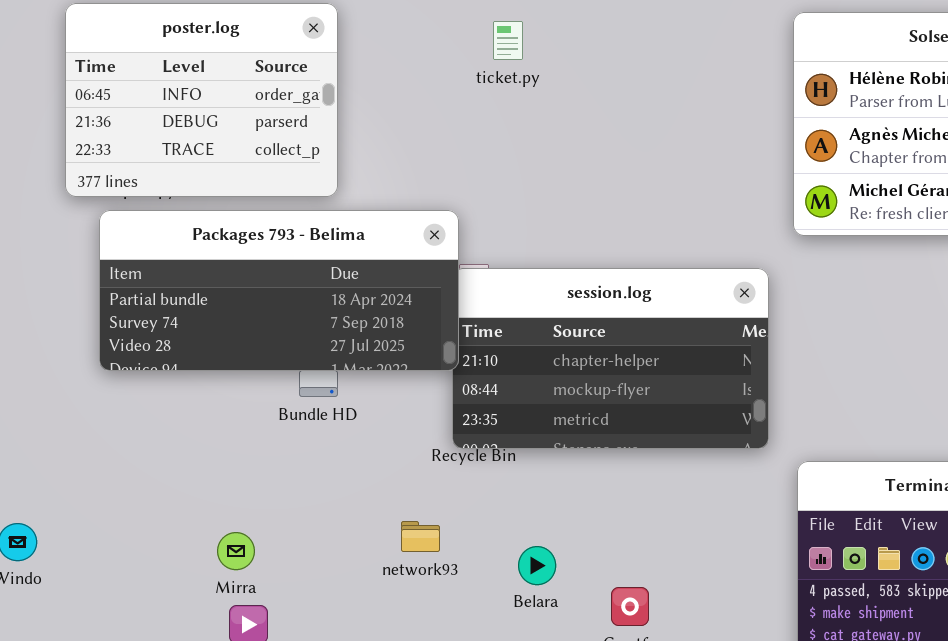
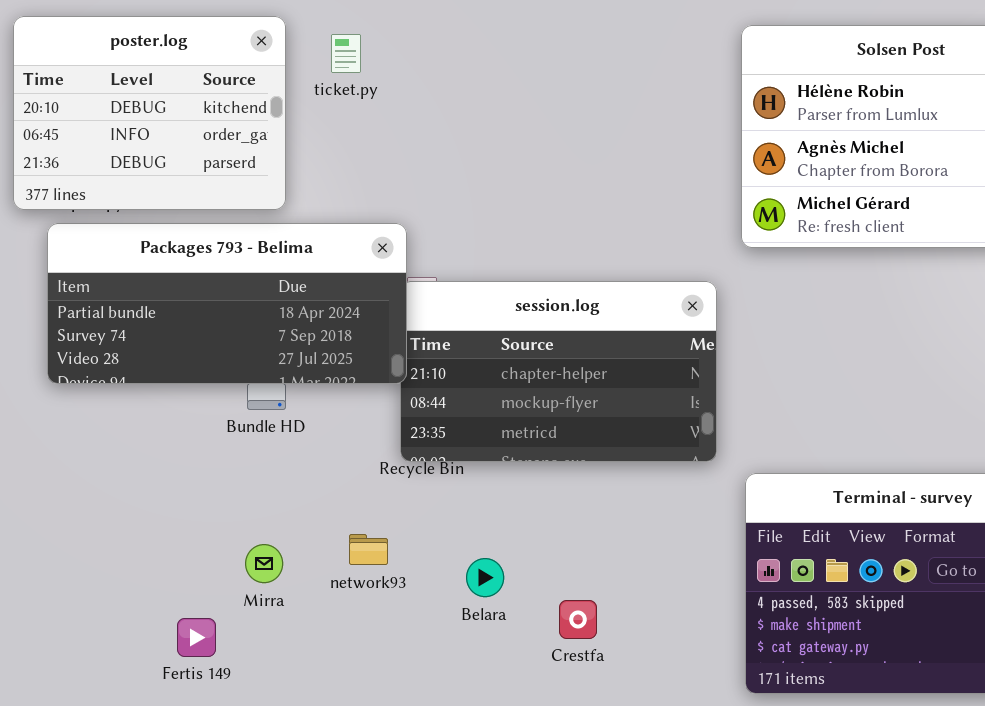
poster.log: [65,3,338,197] -> [13,16,286,210], scrolled up 1 row
ticket.py: [493,21,523,60] -> [331,34,361,73], moved
Mirra: [217,532,255,570] -> [245,544,283,583], moved

